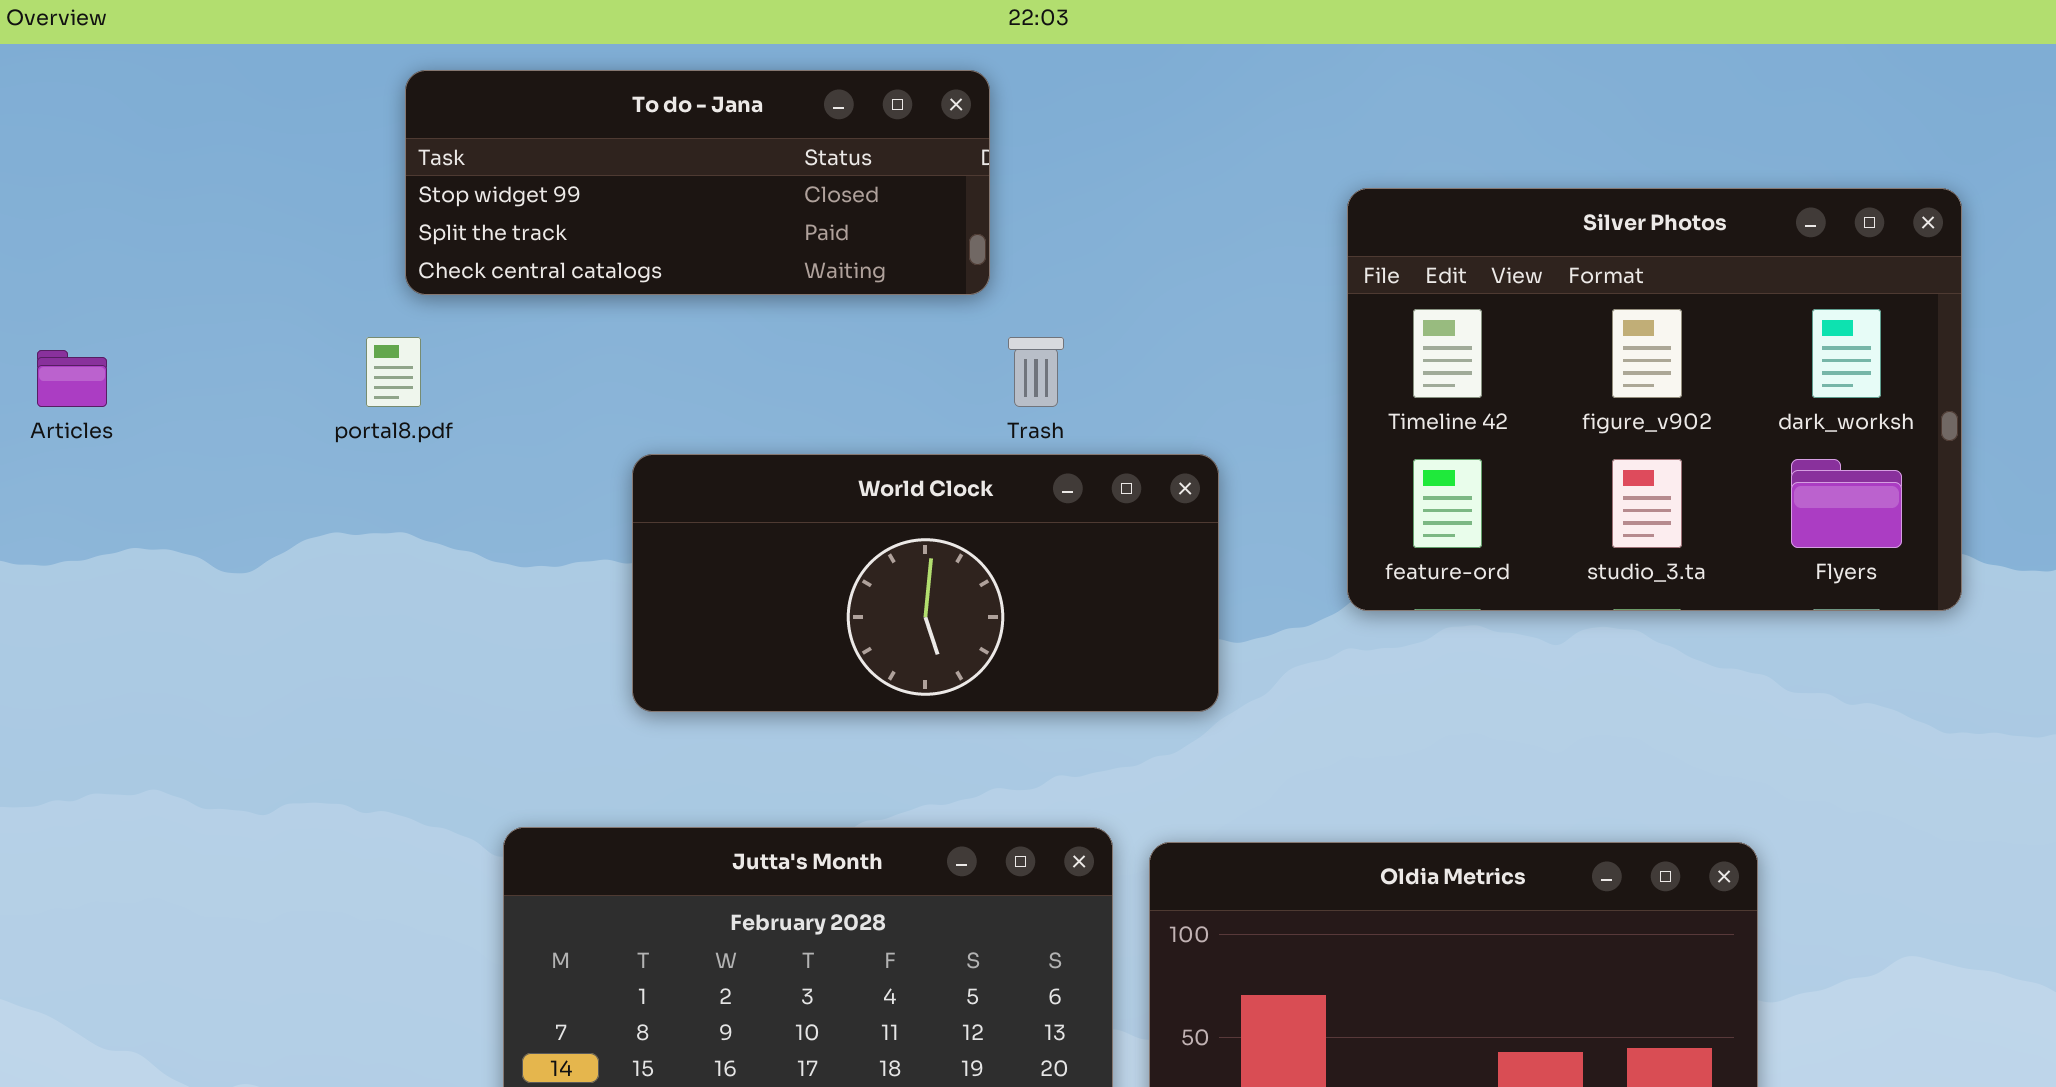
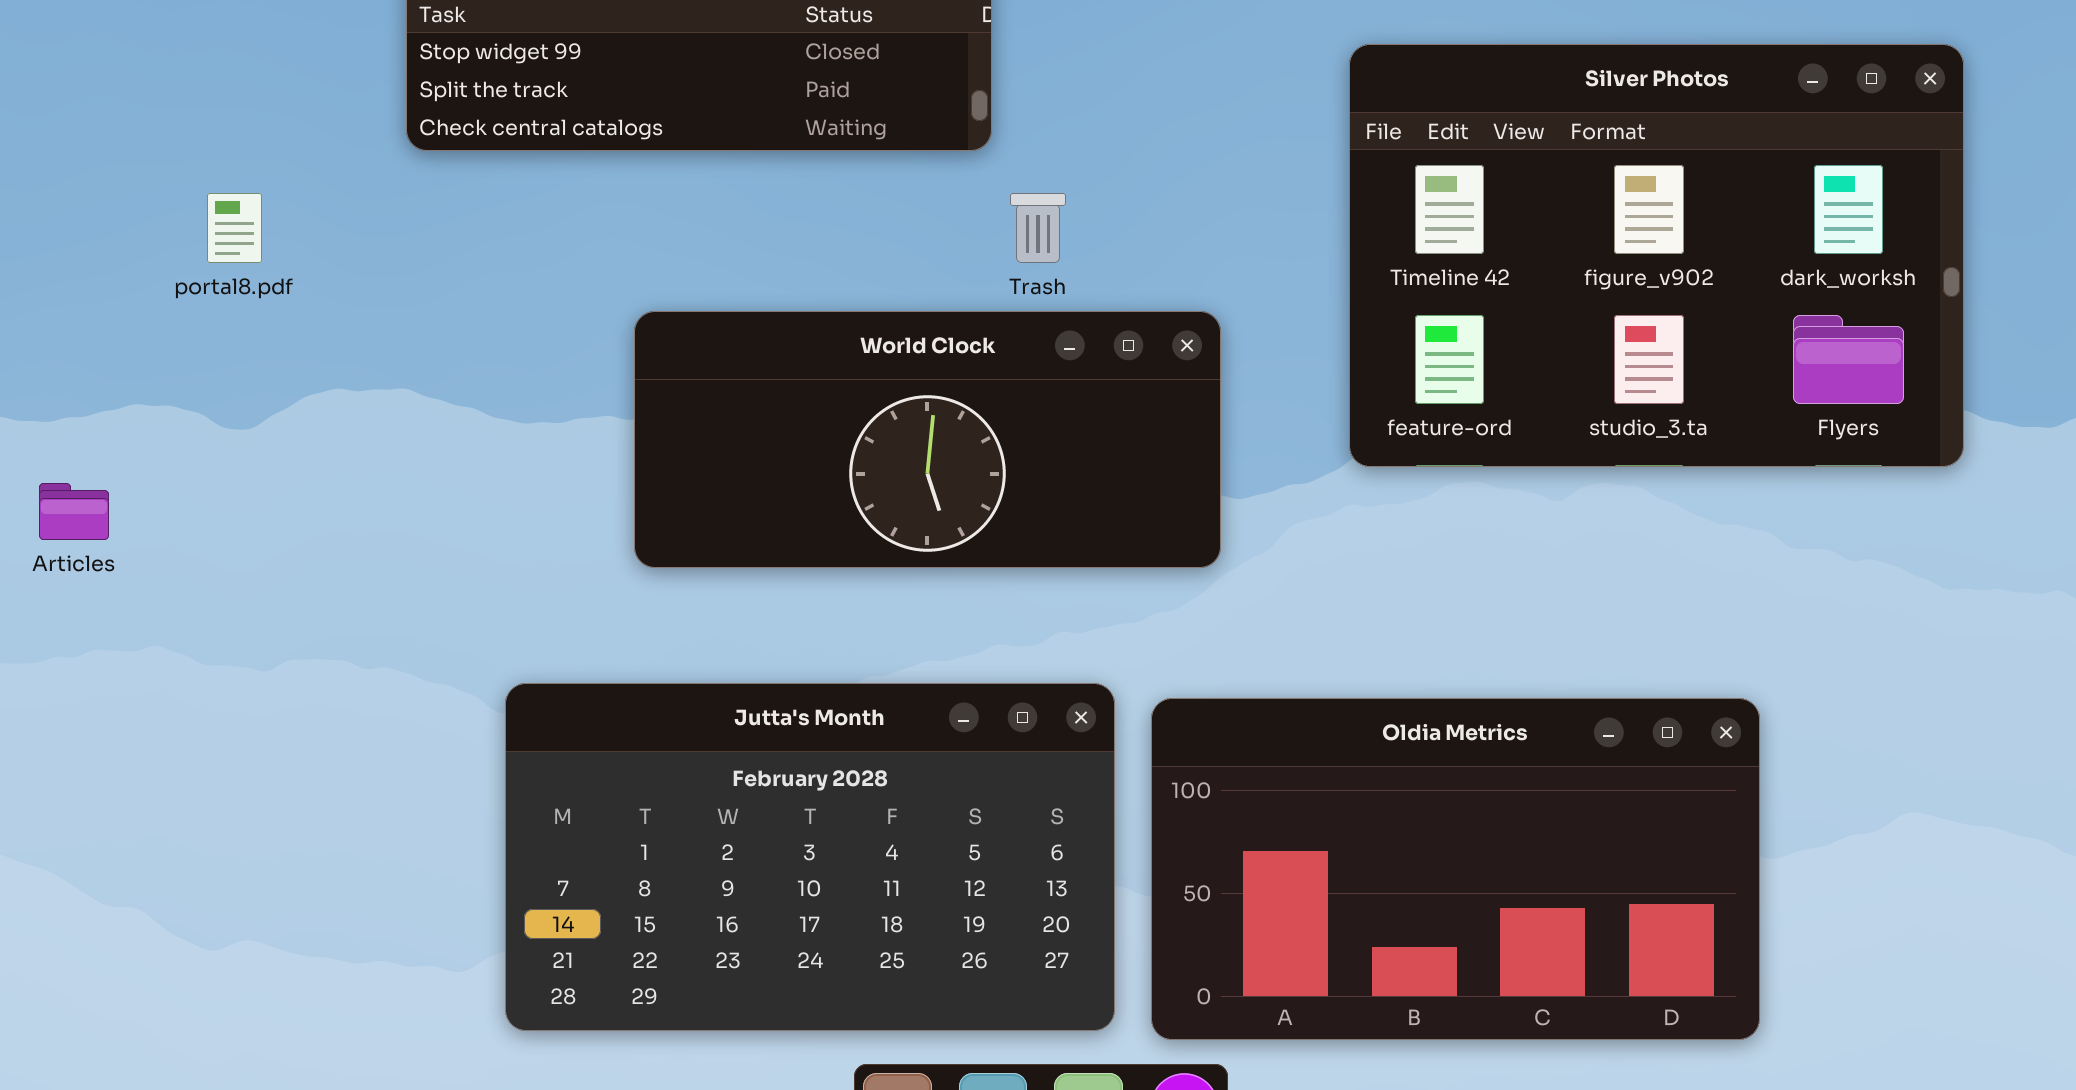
portal8.pdf: [366,337,421,407] -> [207,193,262,263], moved
Articles: [37,350,107,407] -> [39,483,109,540], moved

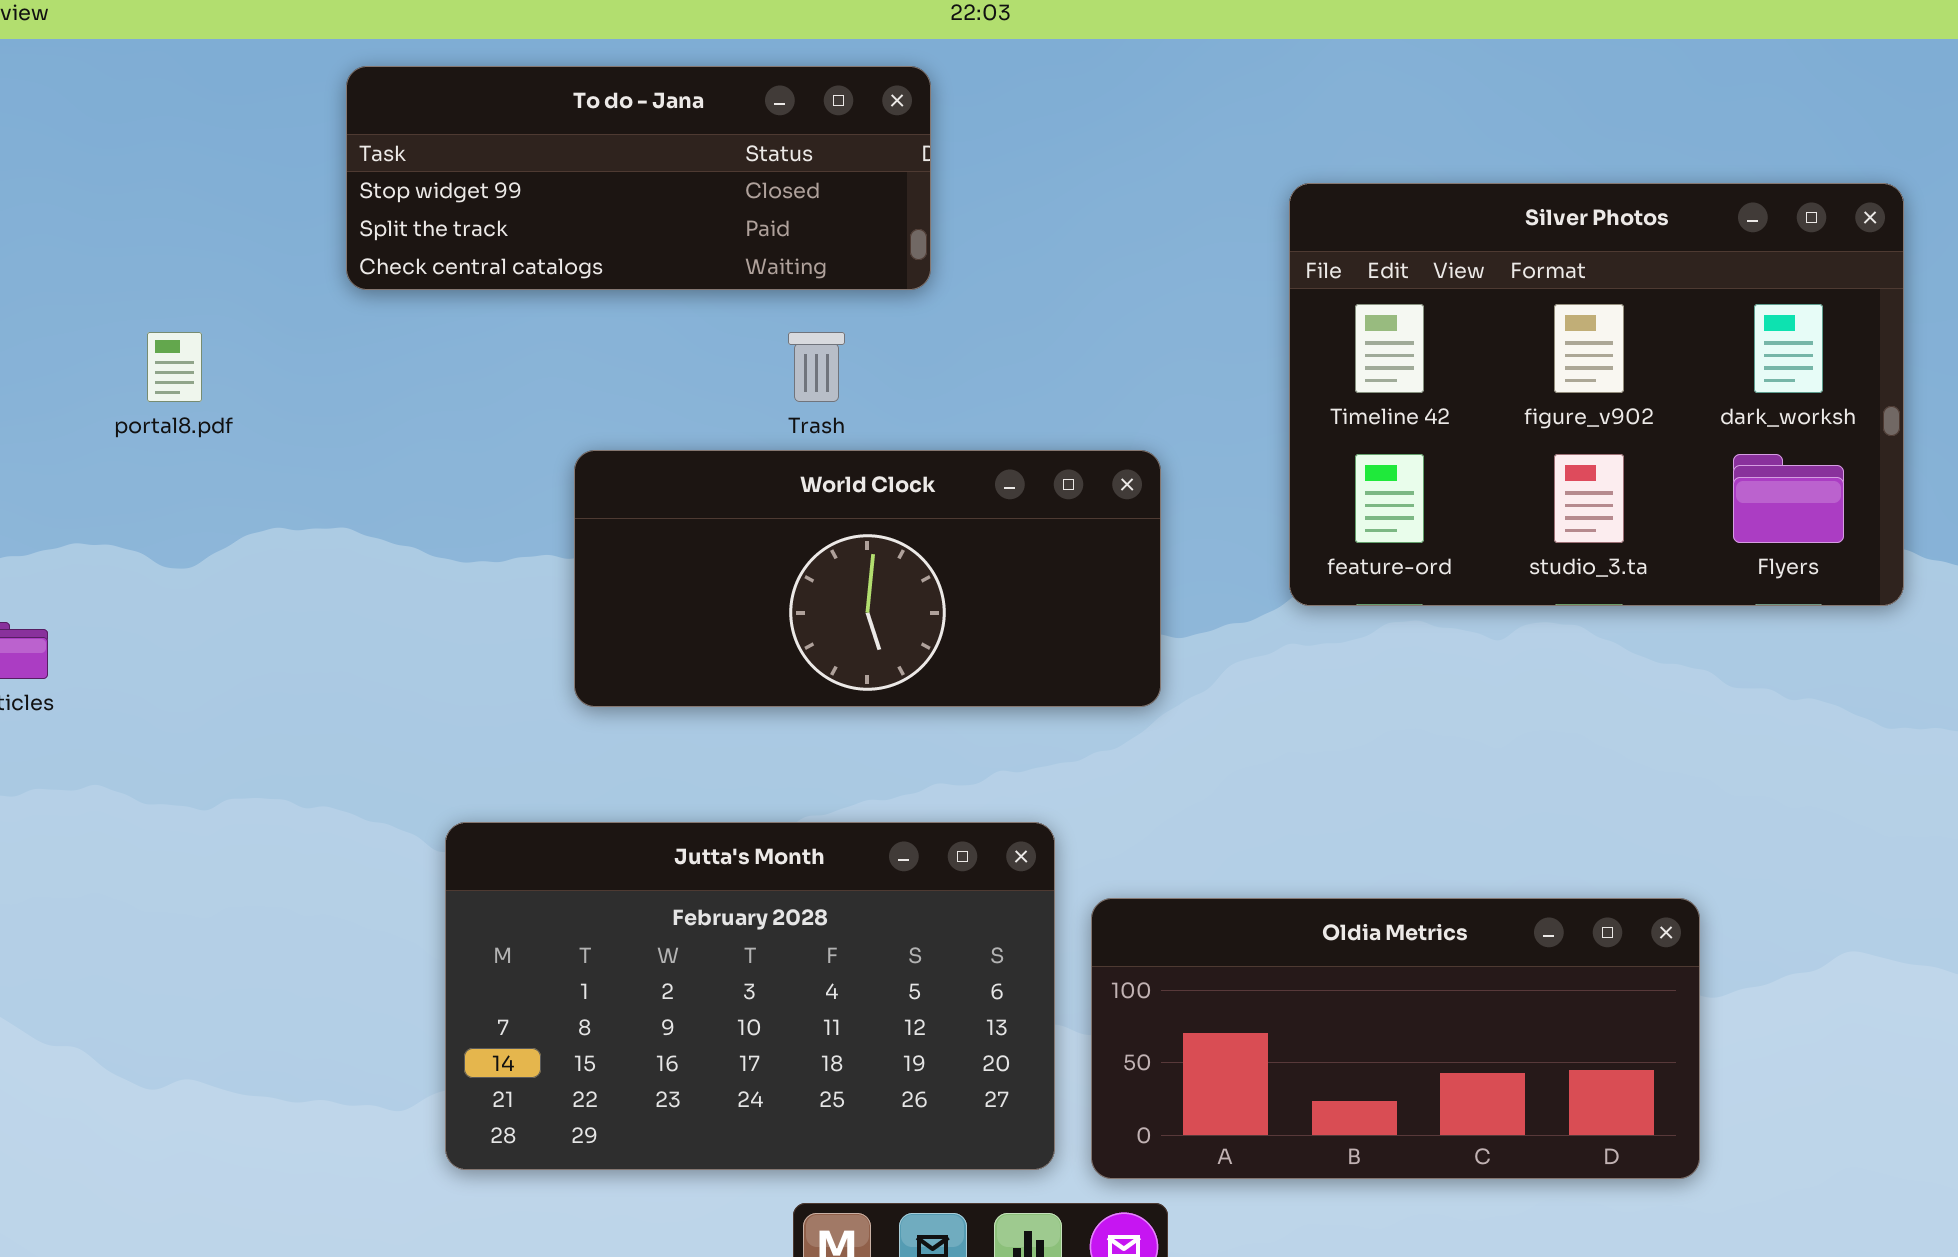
Trash: [1010,193,1066,263] -> [788,332,845,402], moved
Oldia Metrics: [1151,698,1760,1040] -> [1091,898,1700,1179], resized

